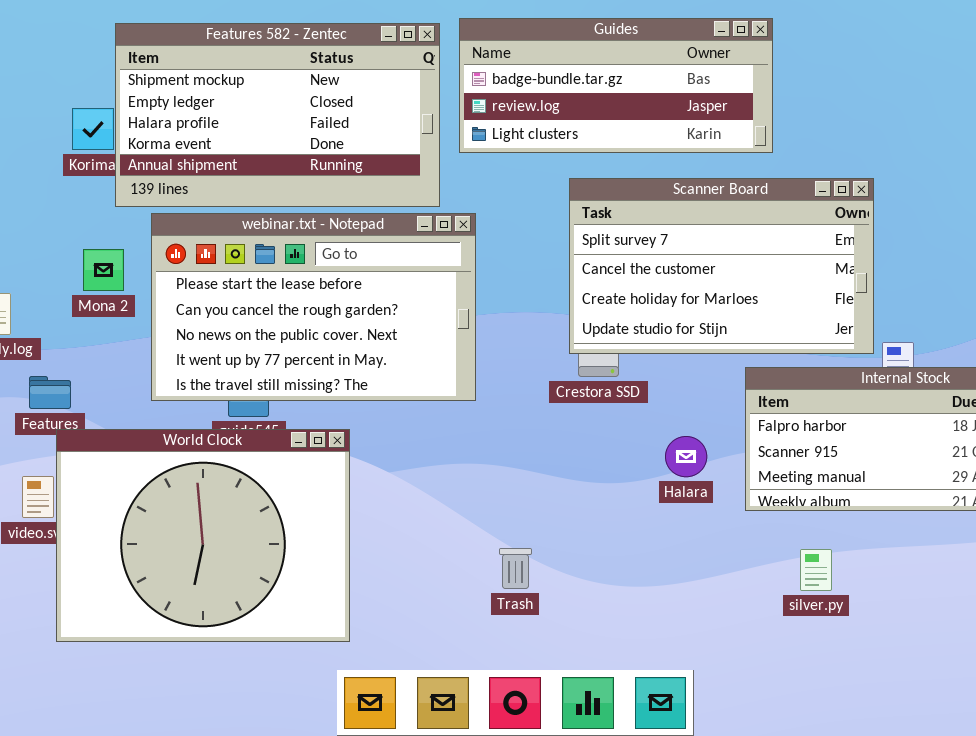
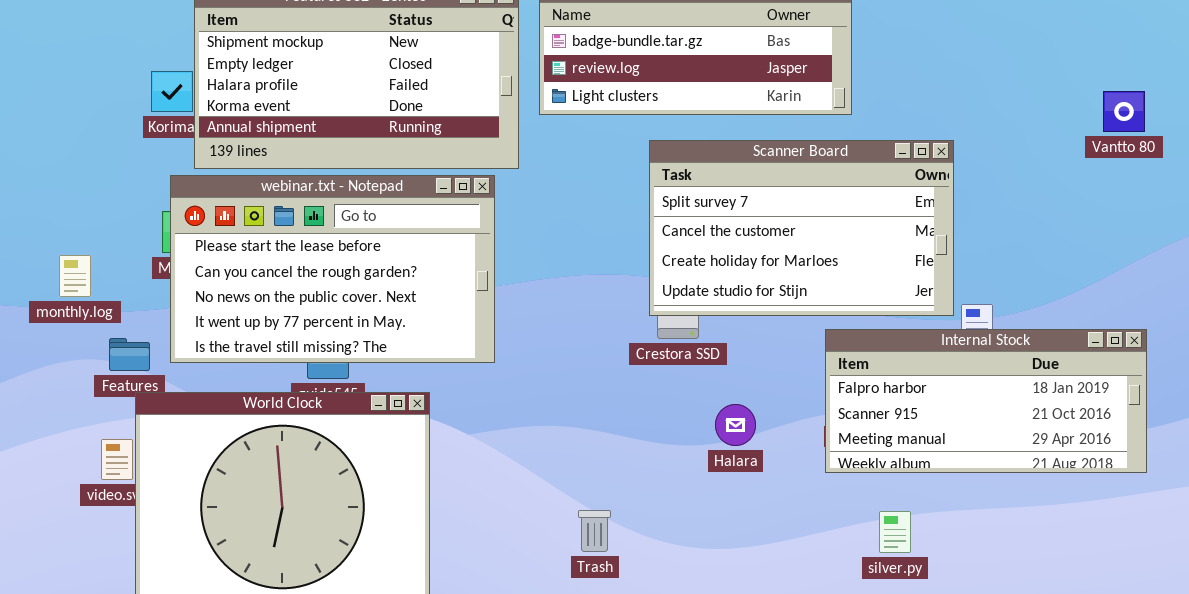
webinar.txt - Notepad: [151,213,476,401] -> [170,175,495,363], moved
Halara: [665,436,707,477] -> [715,404,756,446], moved

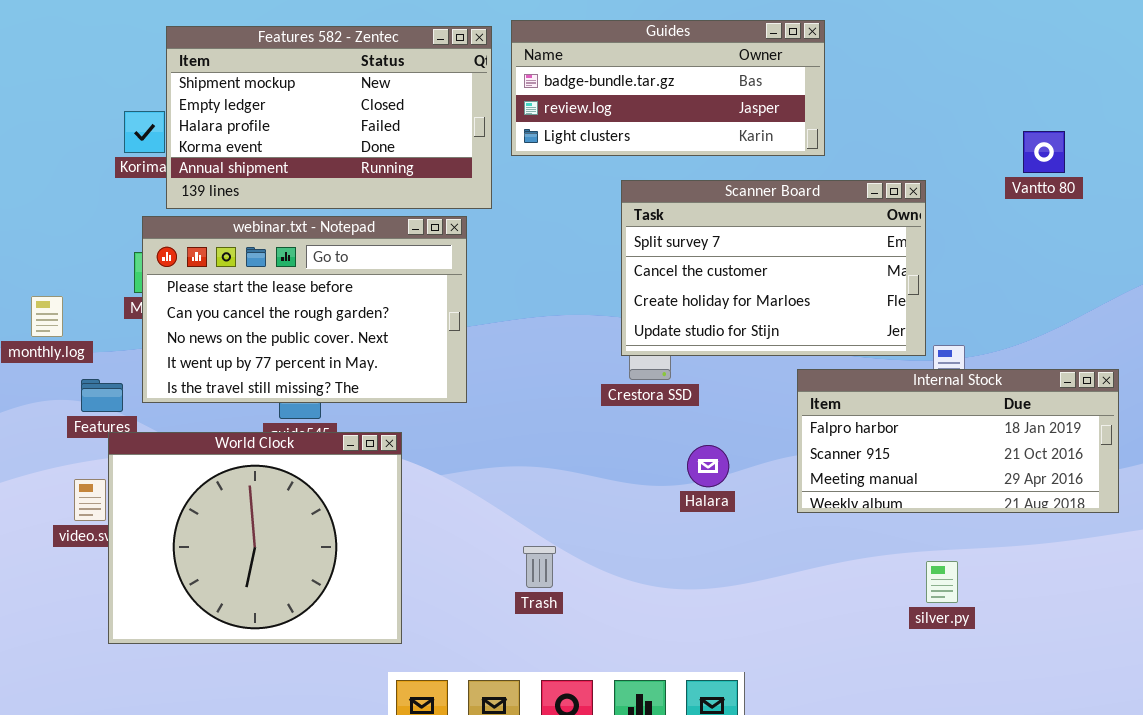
Vantto 80: [1103,91,1145,132] -> [1023,131,1065,173], moved
Trash: [578,510,611,552] -> [523,546,556,588], moved
silver.py: [879,511,911,553] -> [926,561,958,603], moved

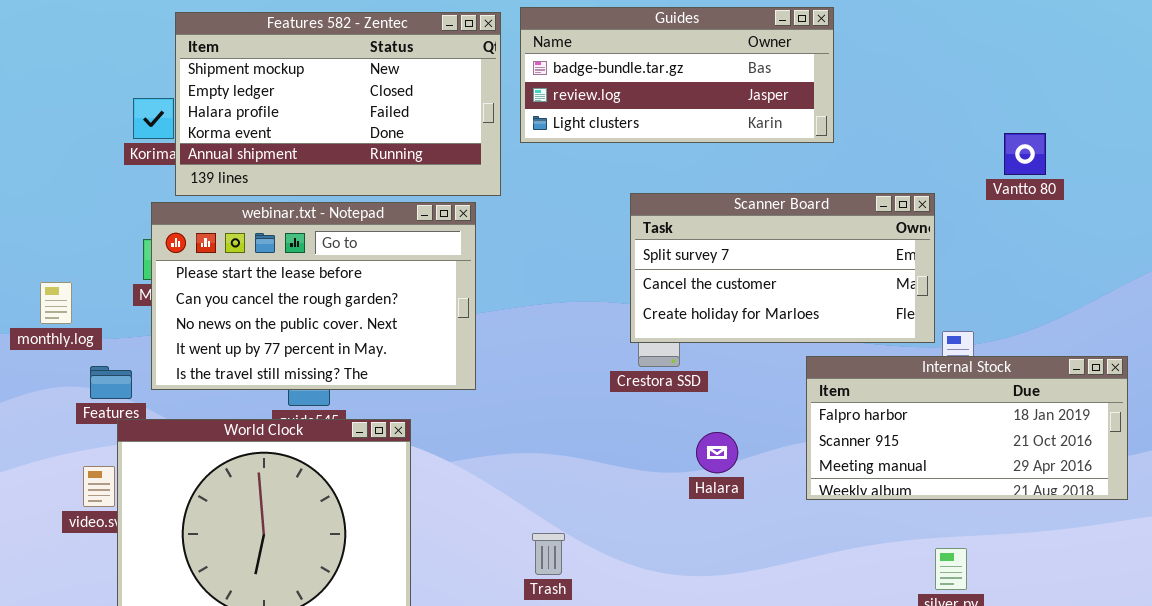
Vantto 80: [1023,131,1065,173] -> [1004,133,1046,175], moved
Scanner Board: [621,180,926,356] -> [630,193,935,343], resized

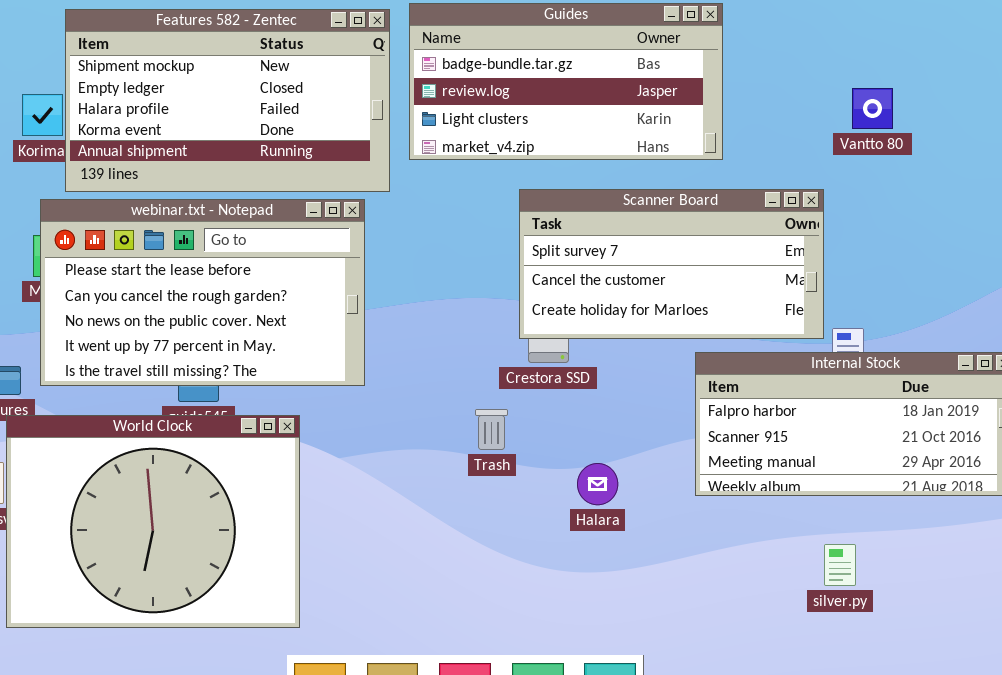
Guides: [520,7,834,143] -> [409,3,723,160], resized
Vantto 80: [1004,133,1046,175] -> [852,88,893,129], moved
Halara: [696,432,738,473] -> [577,463,618,505], moved
Trash: [532,533,565,575] -> [475,409,508,450], moved

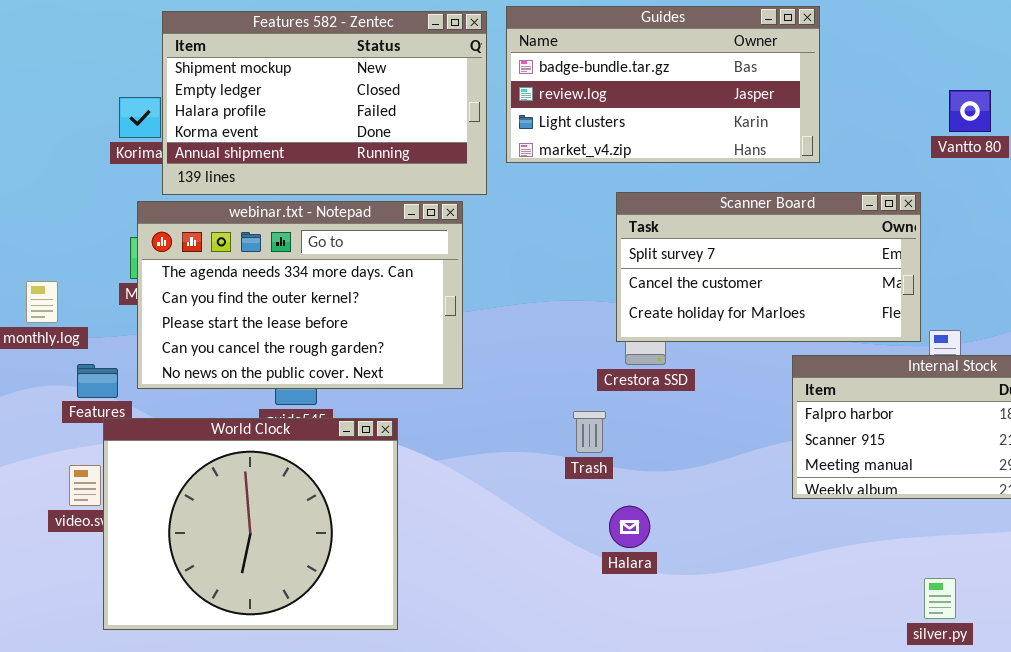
webinar.txt - Notepad: [40,199,365,386] -> [137,201,463,389], scrolled up 2 rows
Halara: [577,463,618,505] -> [609,506,650,548], moved
silver.py: [824,544,856,586] -> [924,578,956,619], moved

